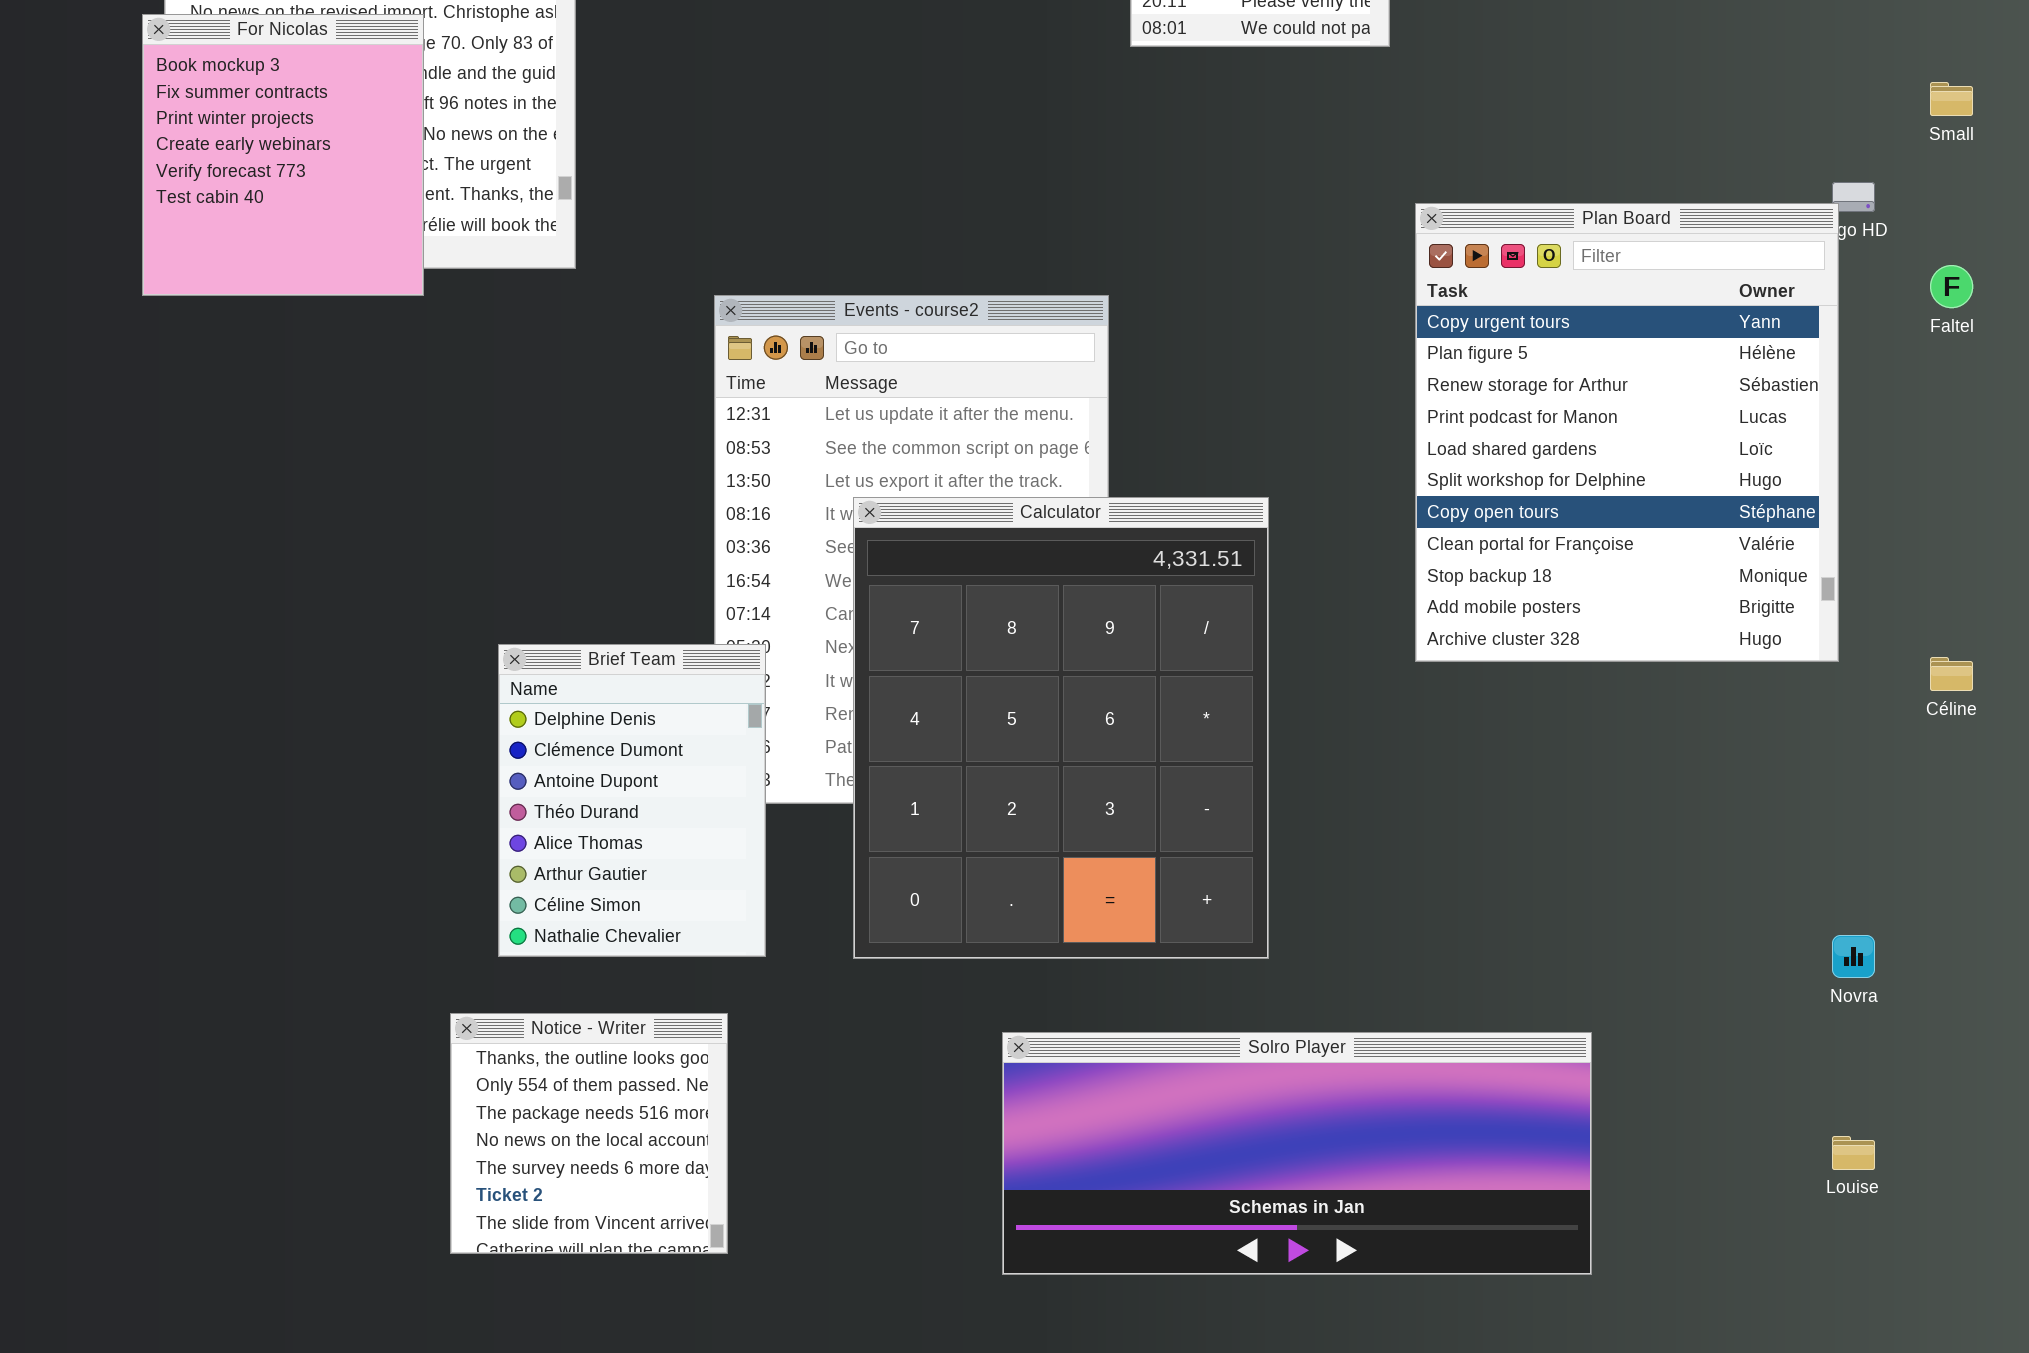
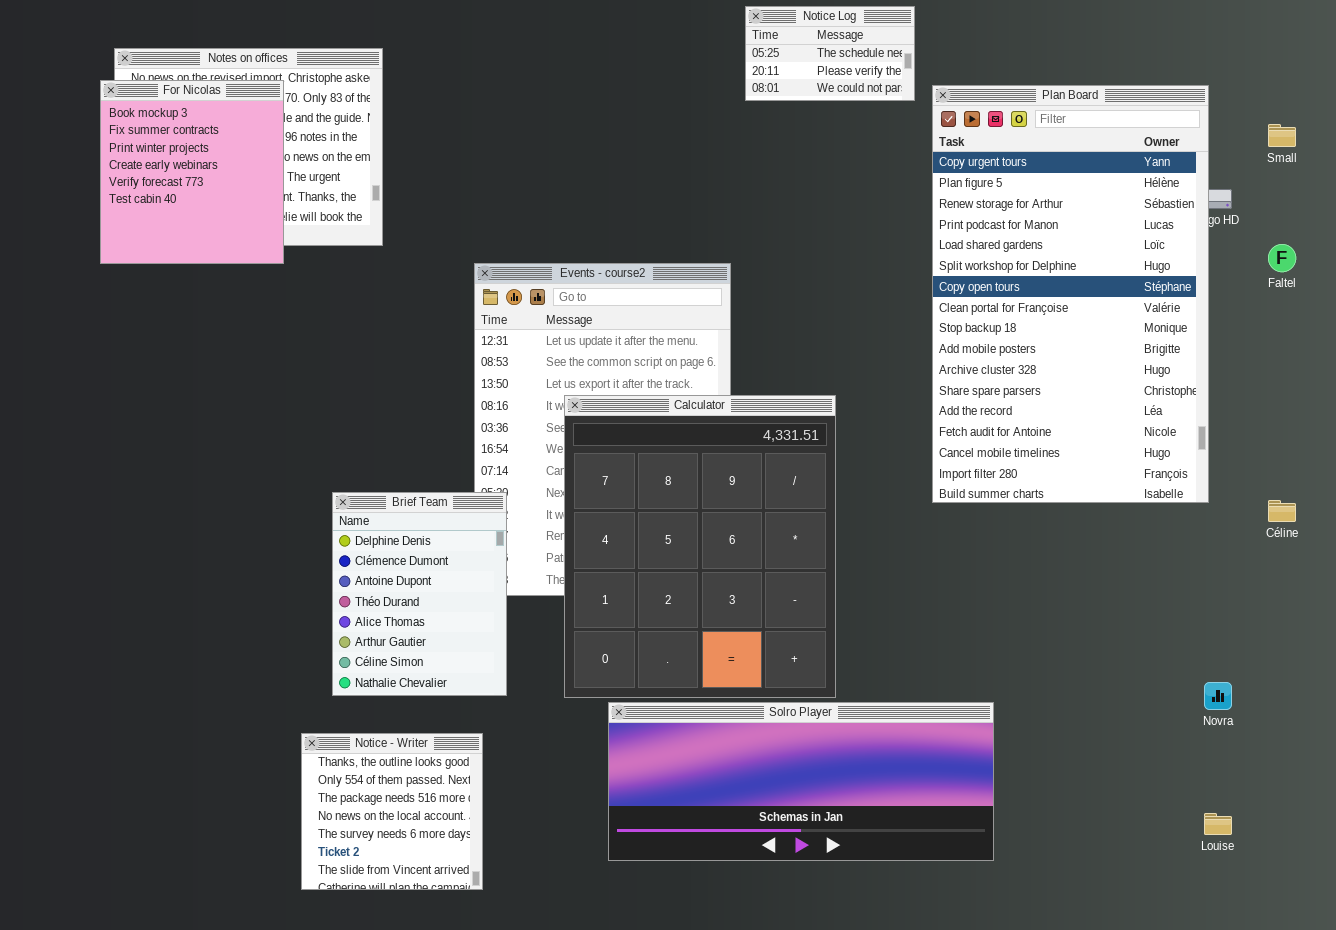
Plan Board: [1415,203,1839,662] -> [932,85,1209,503], resized
Solro Player: [1002,1032,1592,1275] -> [608,702,994,861], moved

